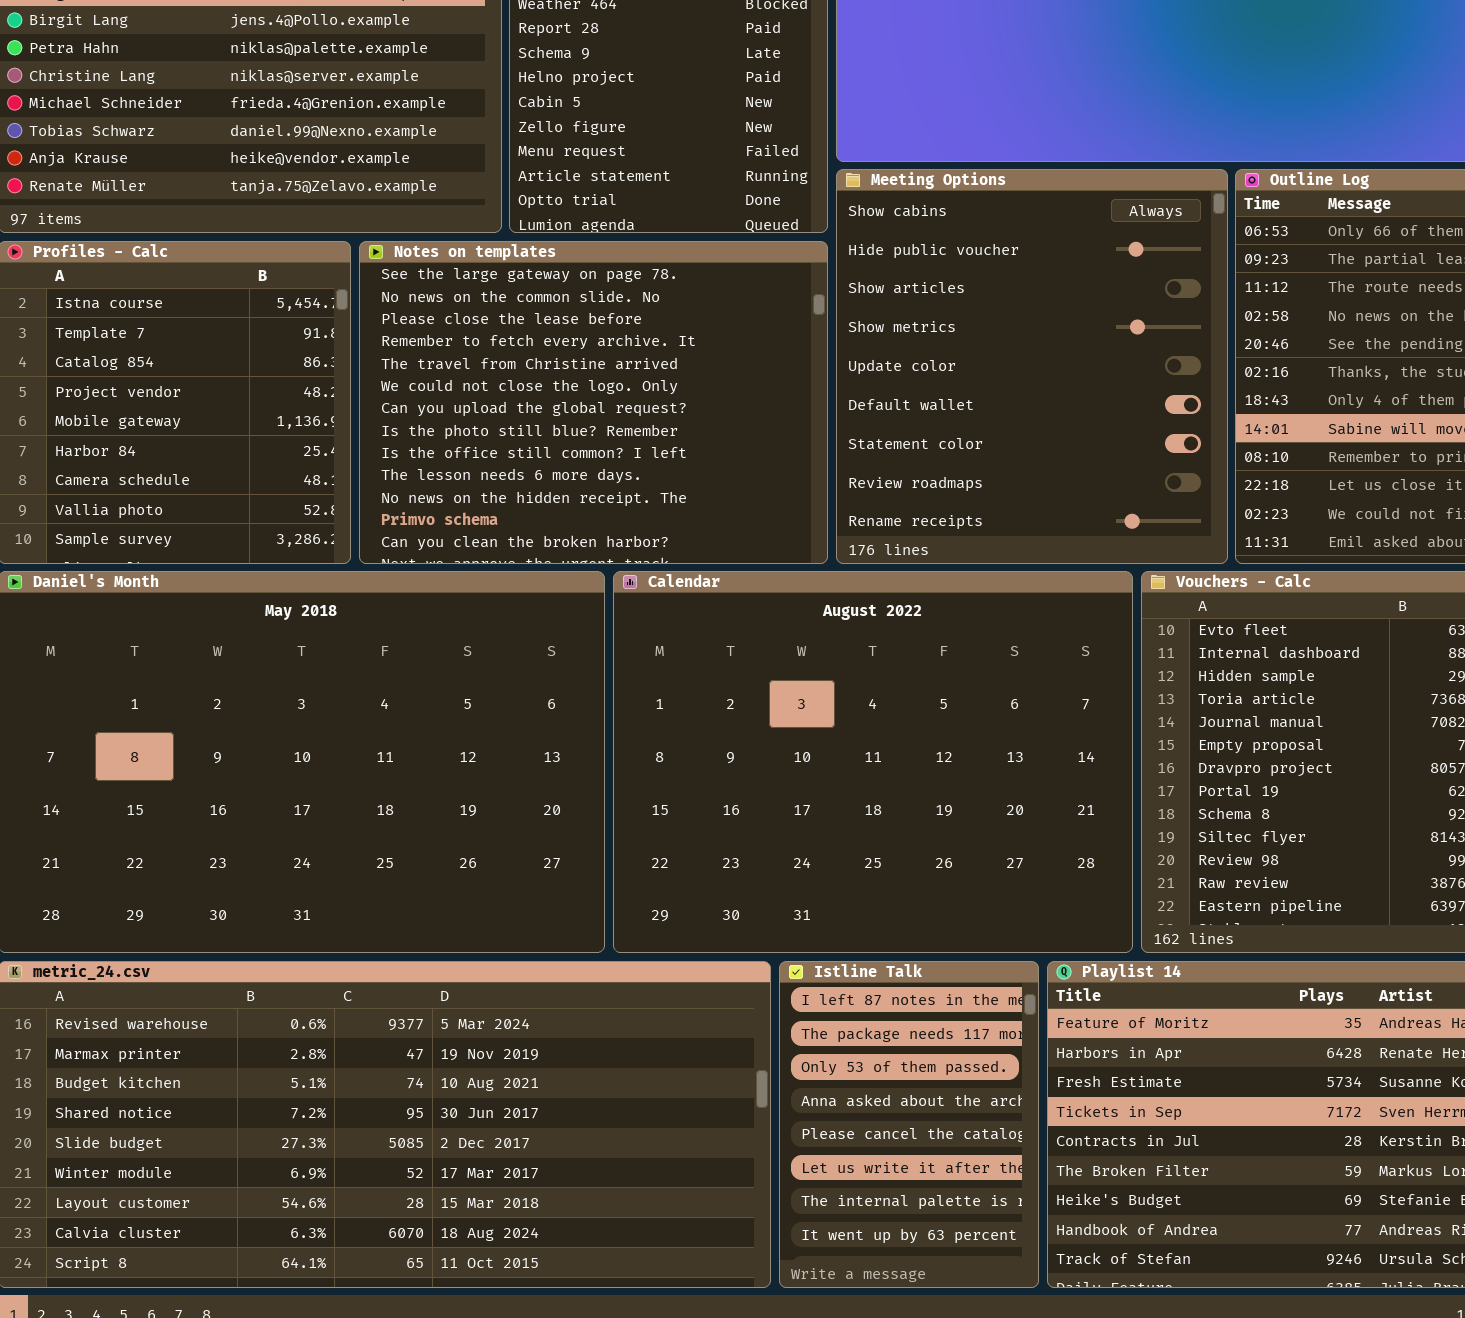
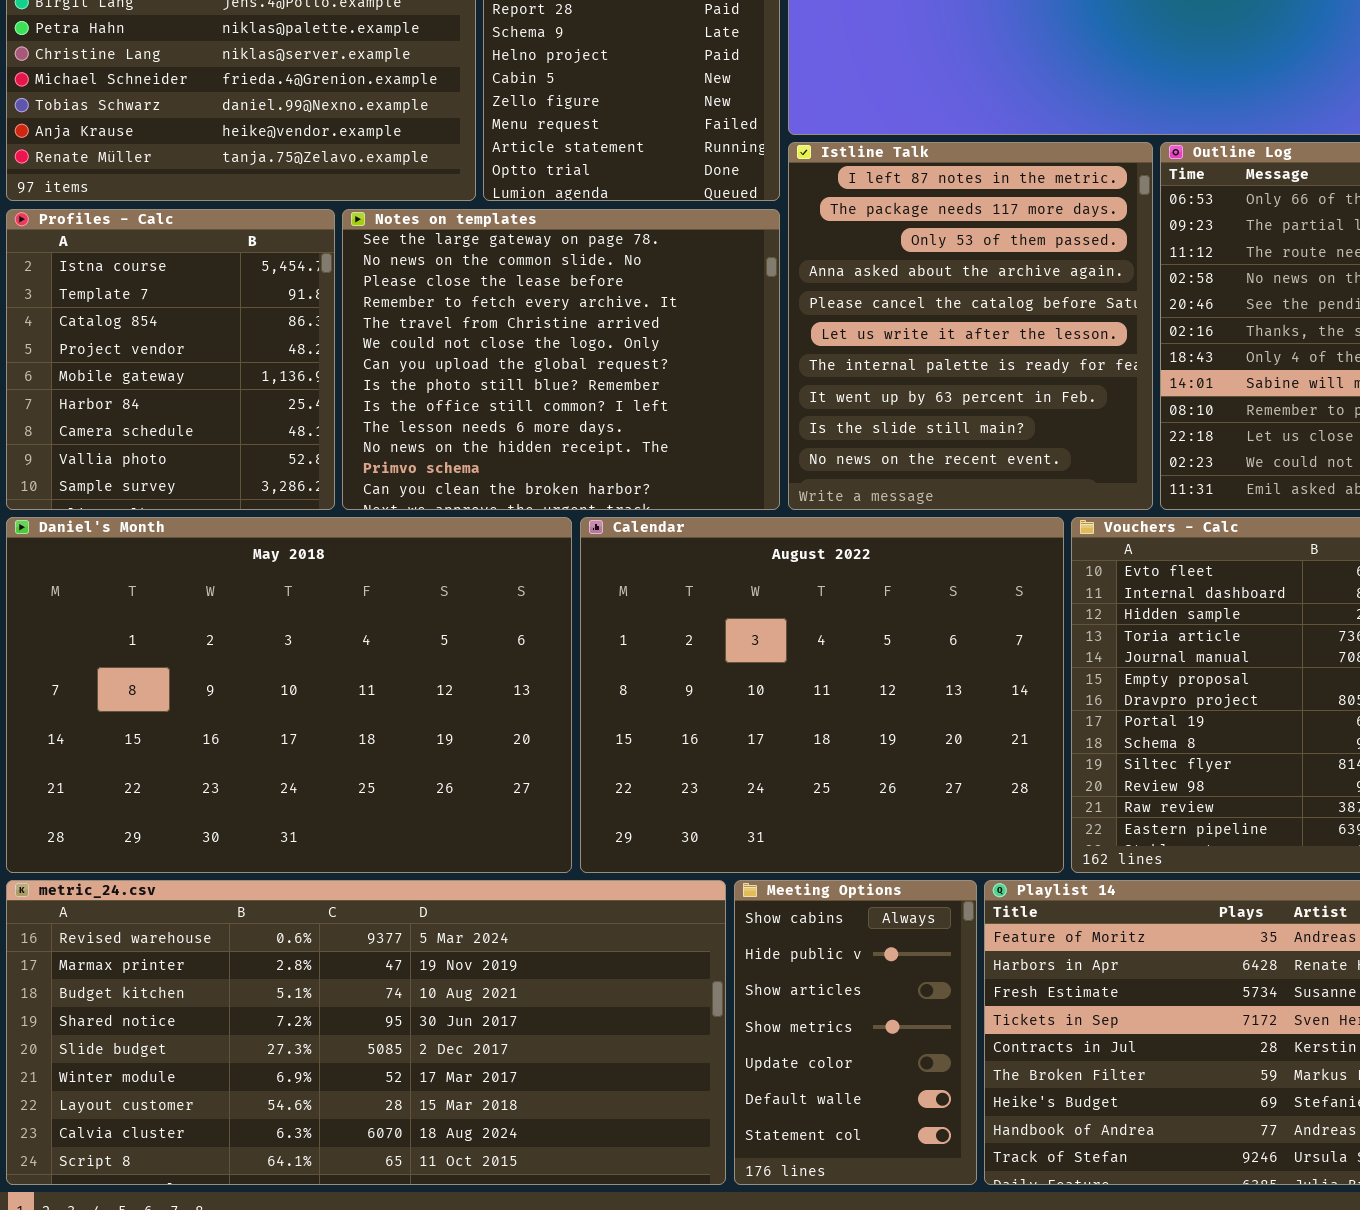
Meeting Options: [836,169,1228,564] -> [734,880,977,1185], moved, resized
Istline Talk: [779,961,1039,1288] -> [788,142,1153,510], moved, resized

